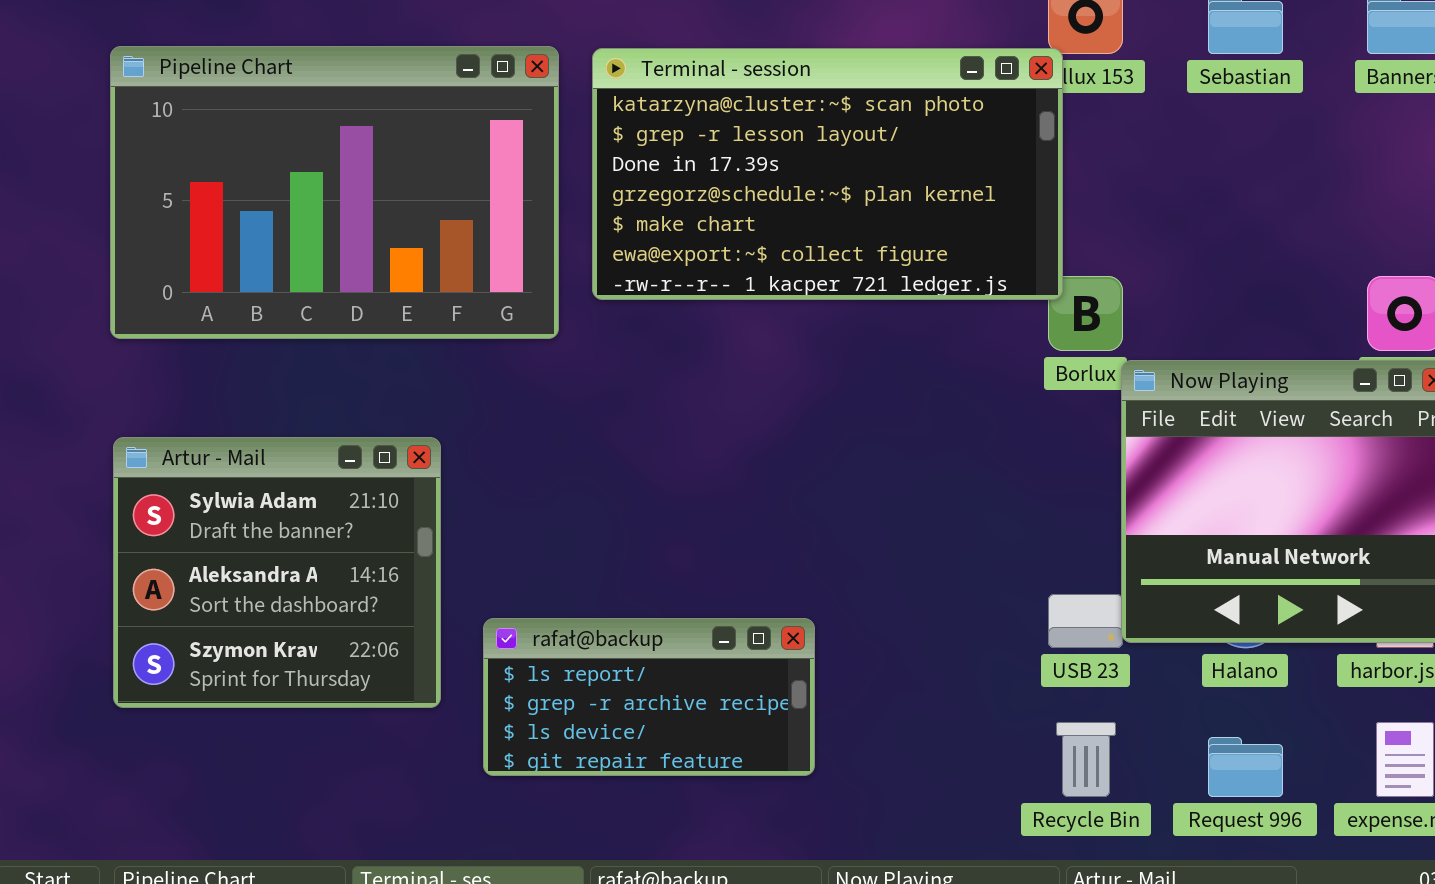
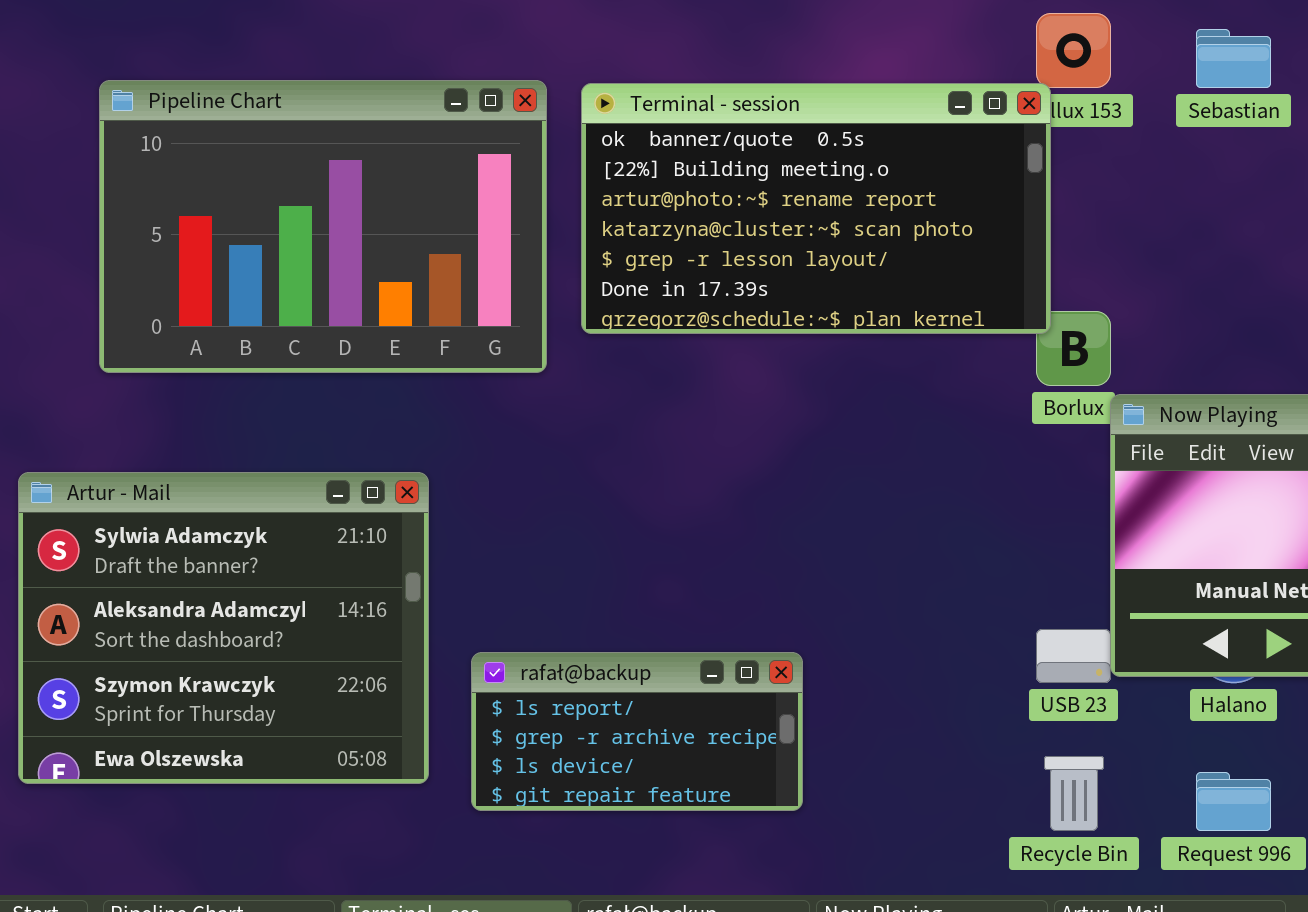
Terminal - session: [592,48,1063,300] -> [581,83,1051,334], scrolled up 3 rows
Artur - Mail: [113,437,441,708] -> [18,472,429,784], resized

